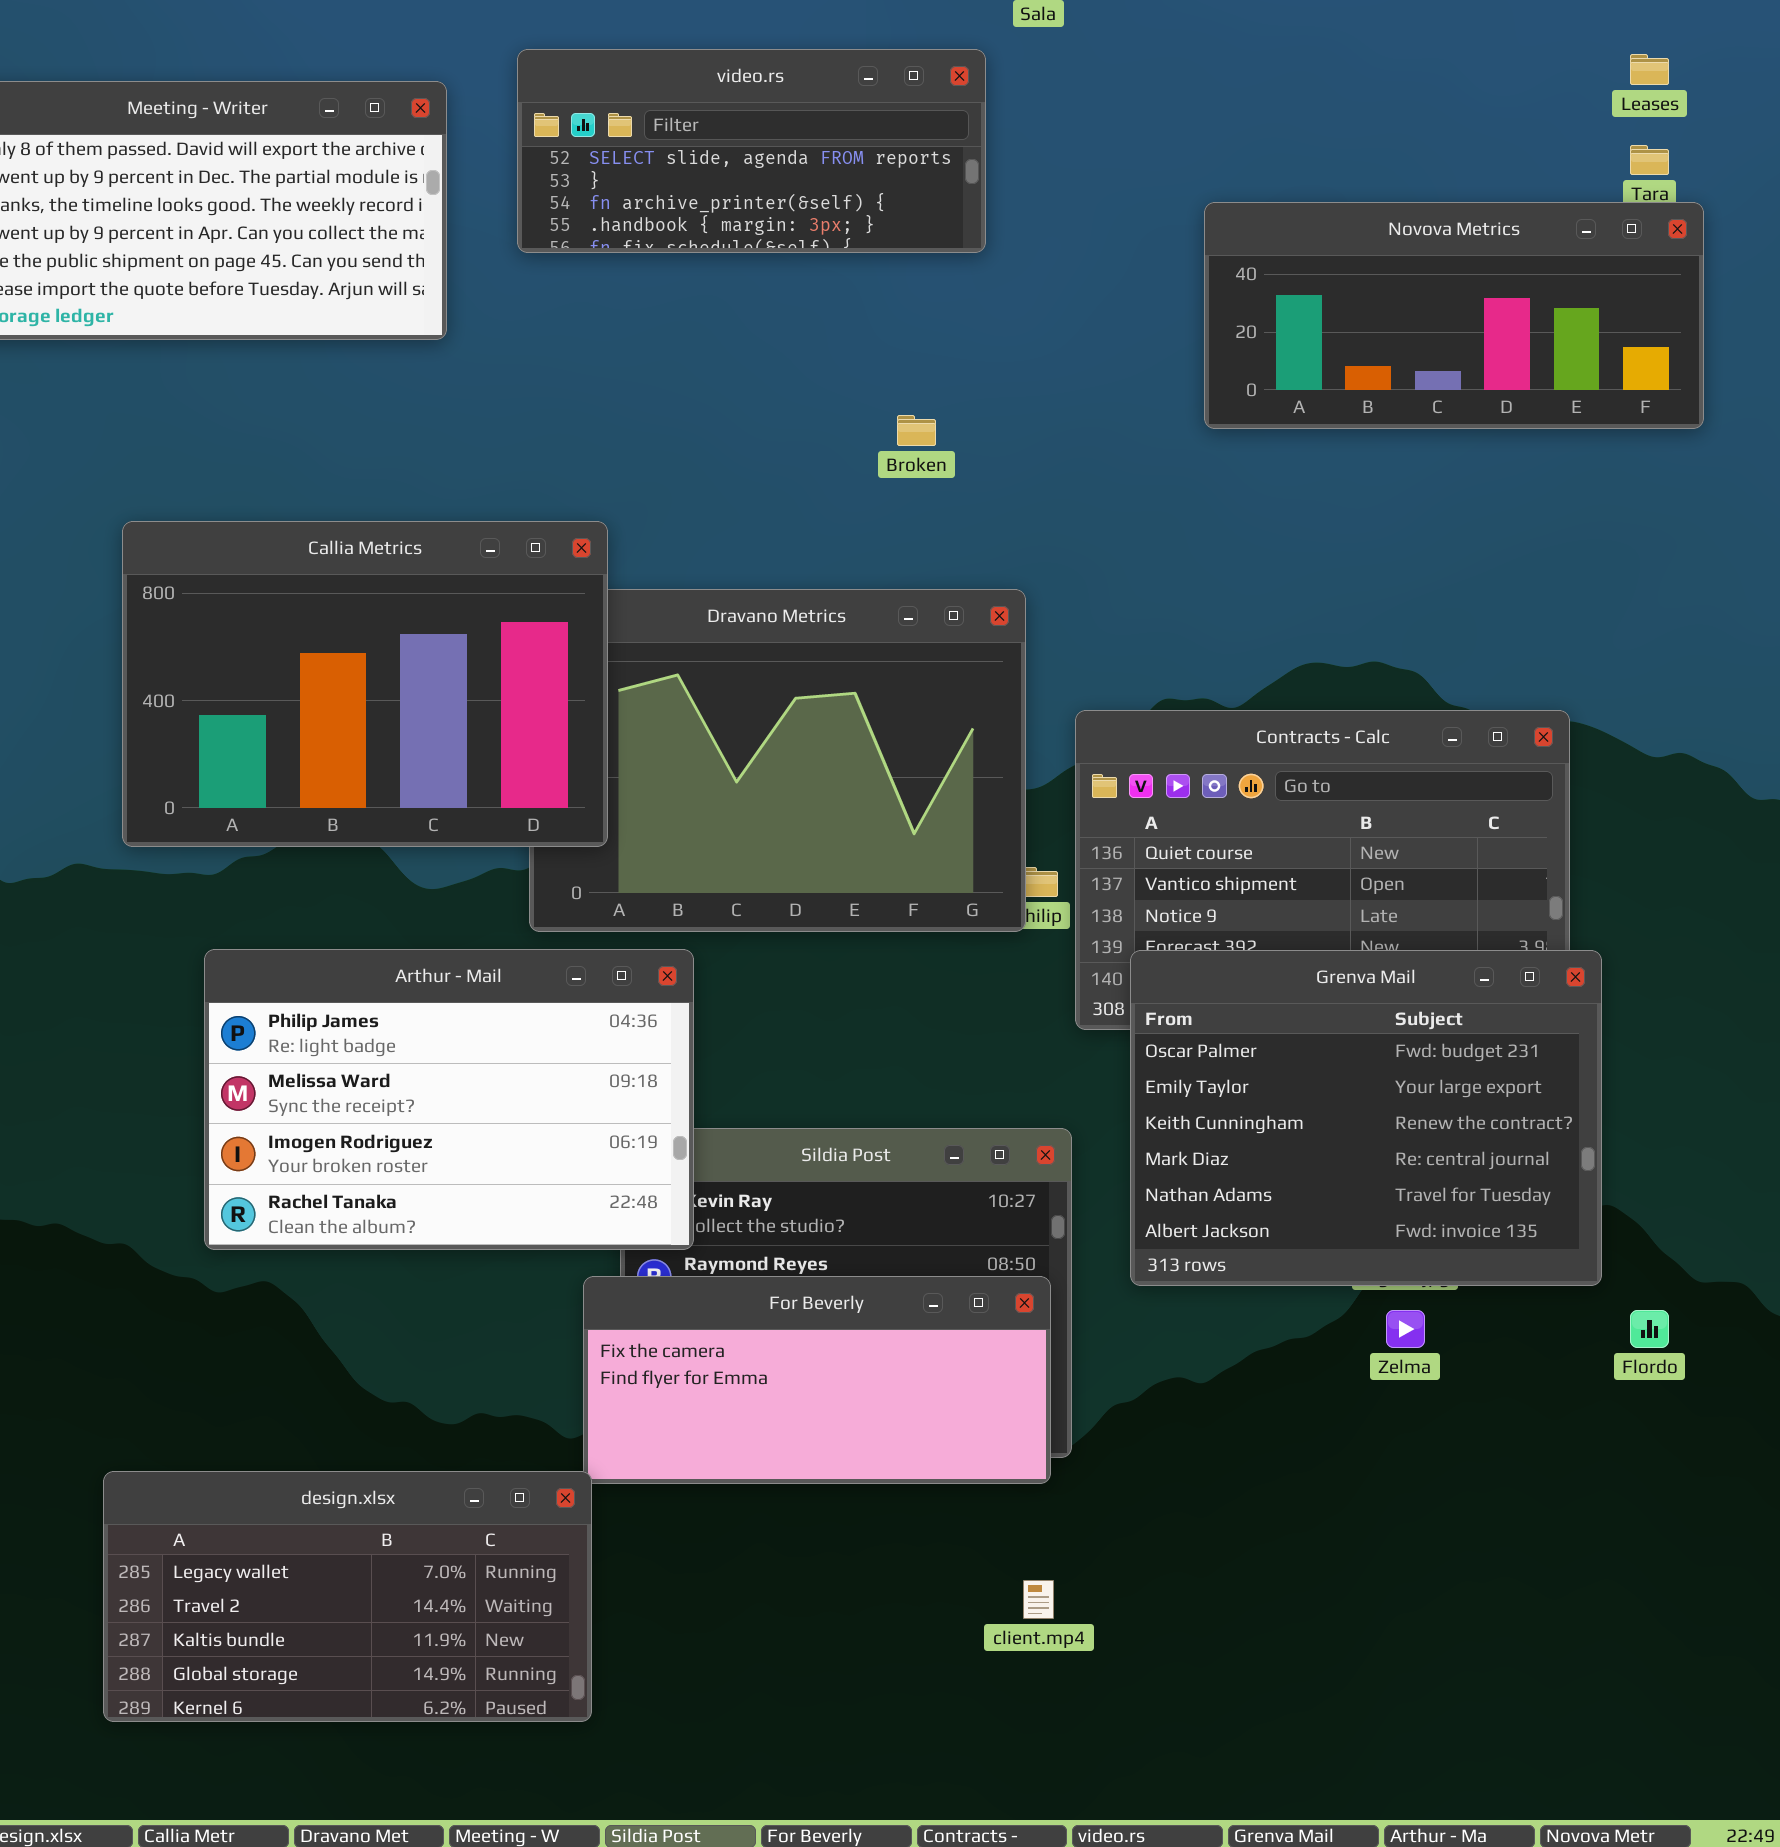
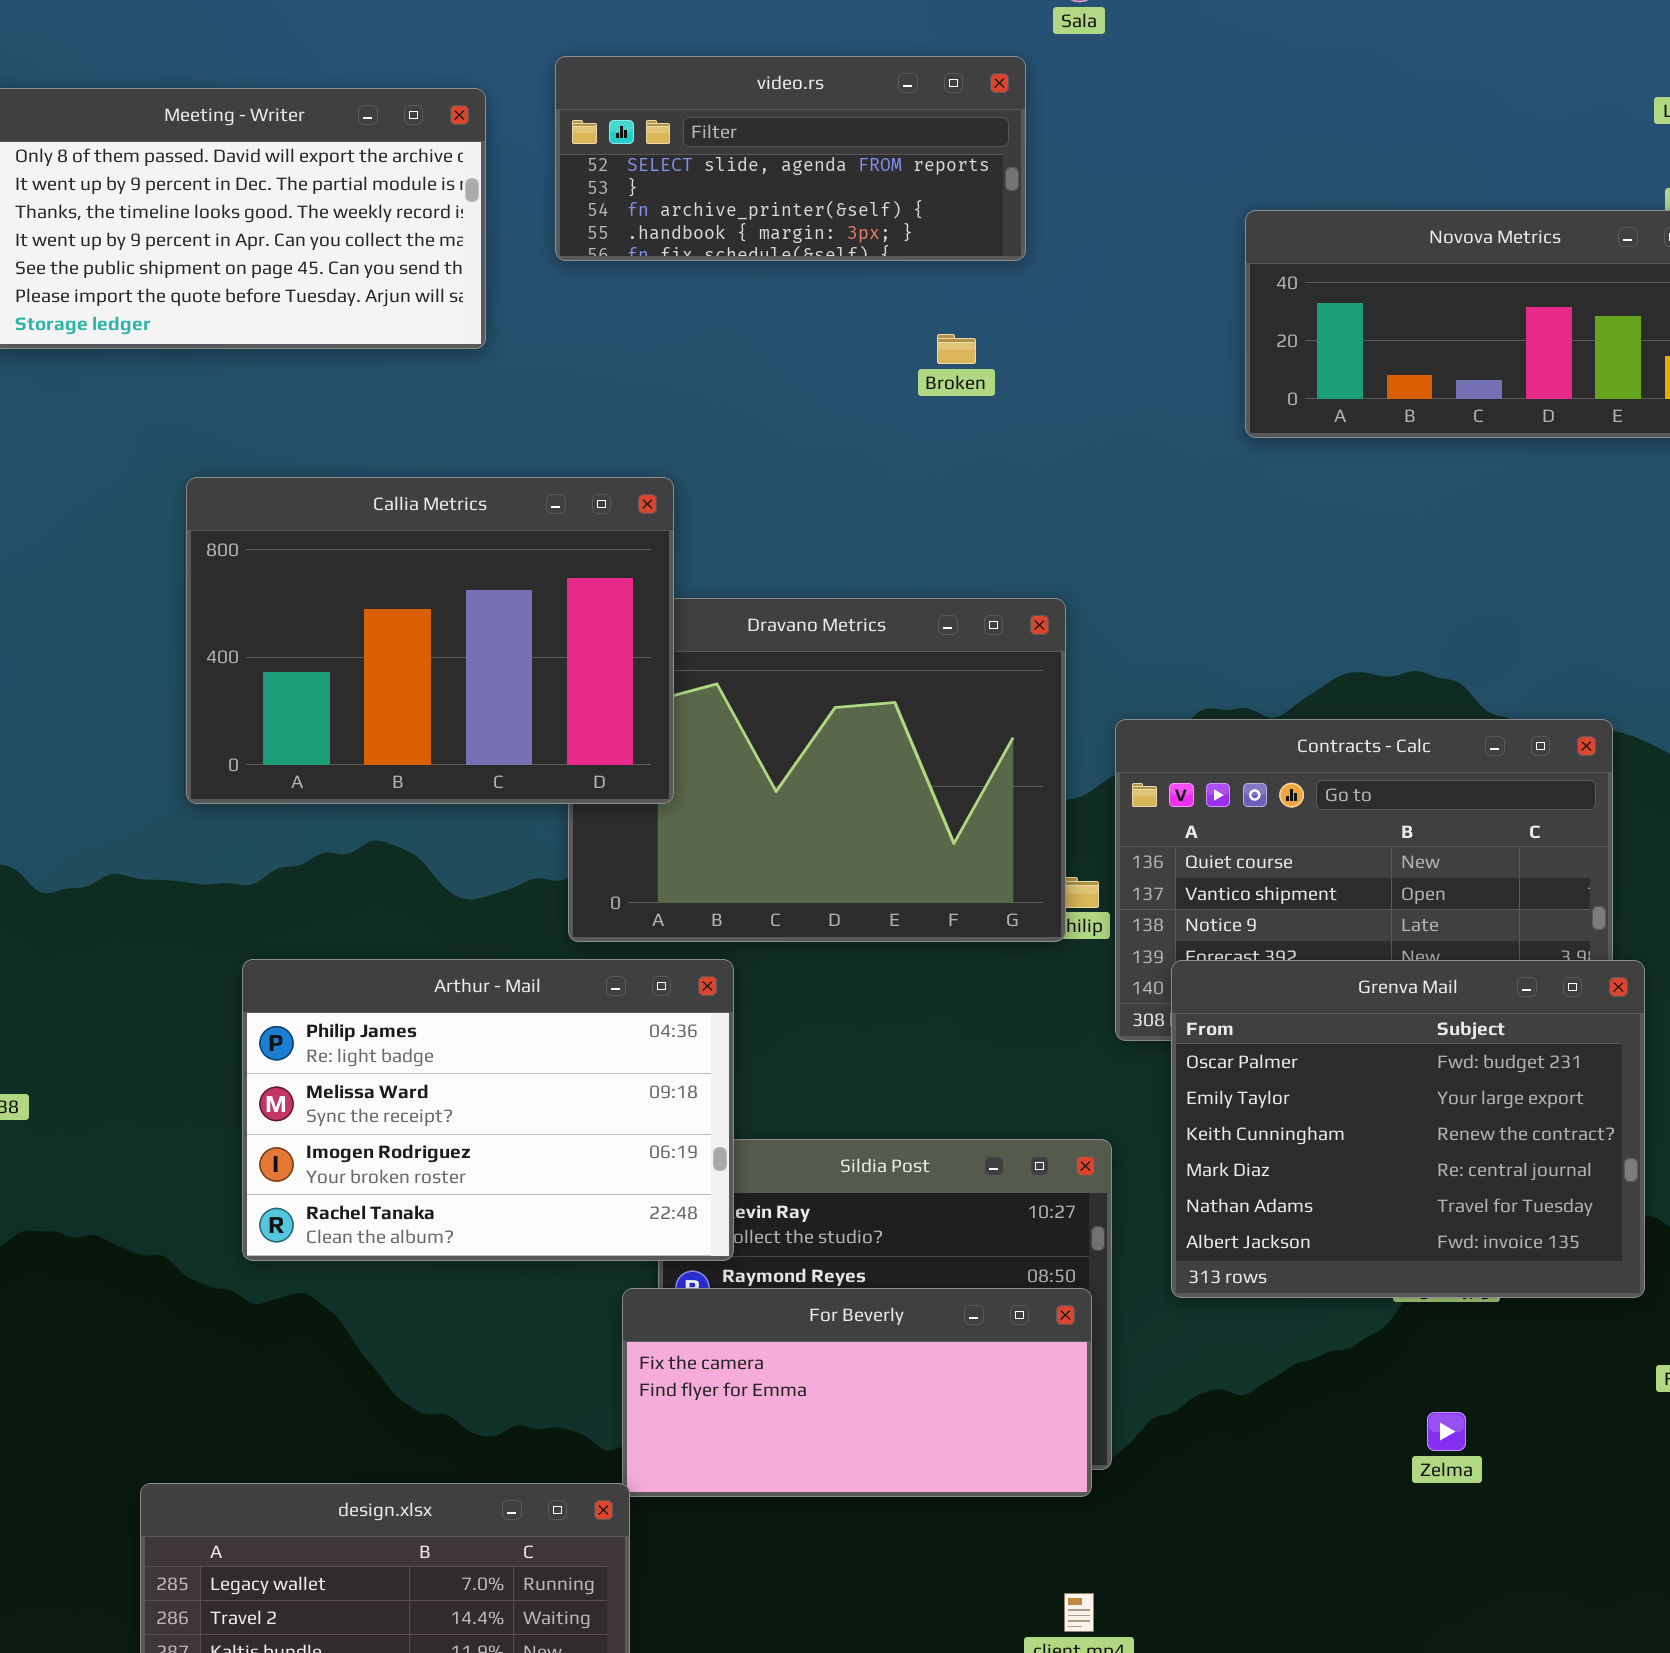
Broken: [897,415,936,446] -> [937,334,976,364], moved
Callia Metrics: [122,521,608,847] -> [186,477,674,804], moved
Zelma: [1386,1310,1425,1348] -> [1427,1412,1466,1451], moved

